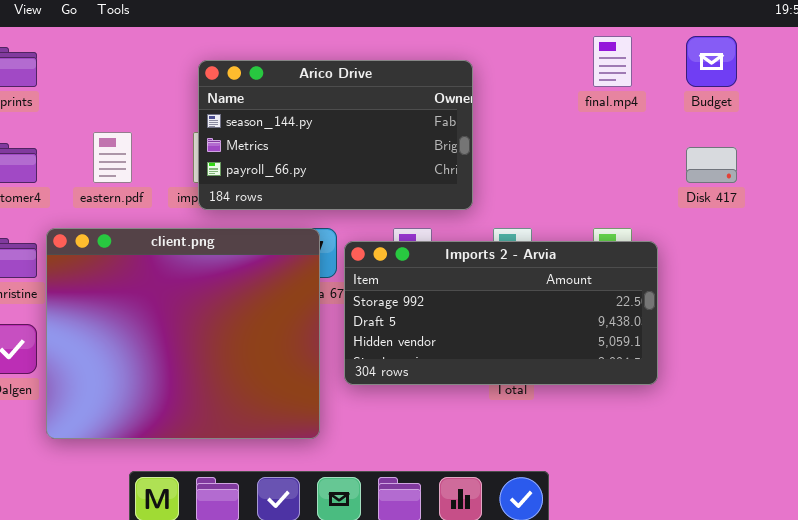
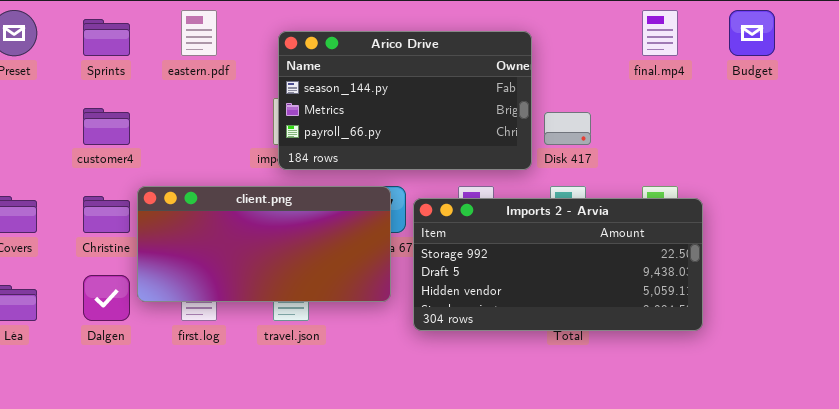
eastern.pdf: [93,132,132,183] -> [181,10,217,56], moved
Disk 417: [686,147,737,183] -> [544,112,591,145], moved
client.png: [46,228,320,439] -> [137,186,391,302], resized

